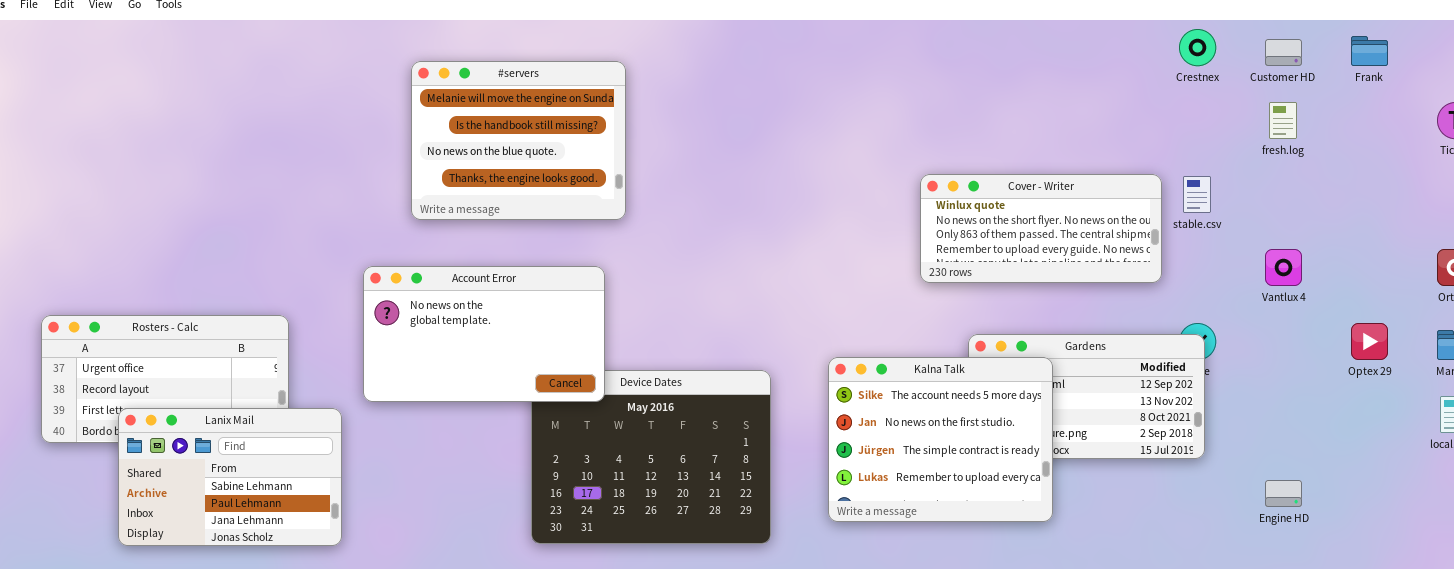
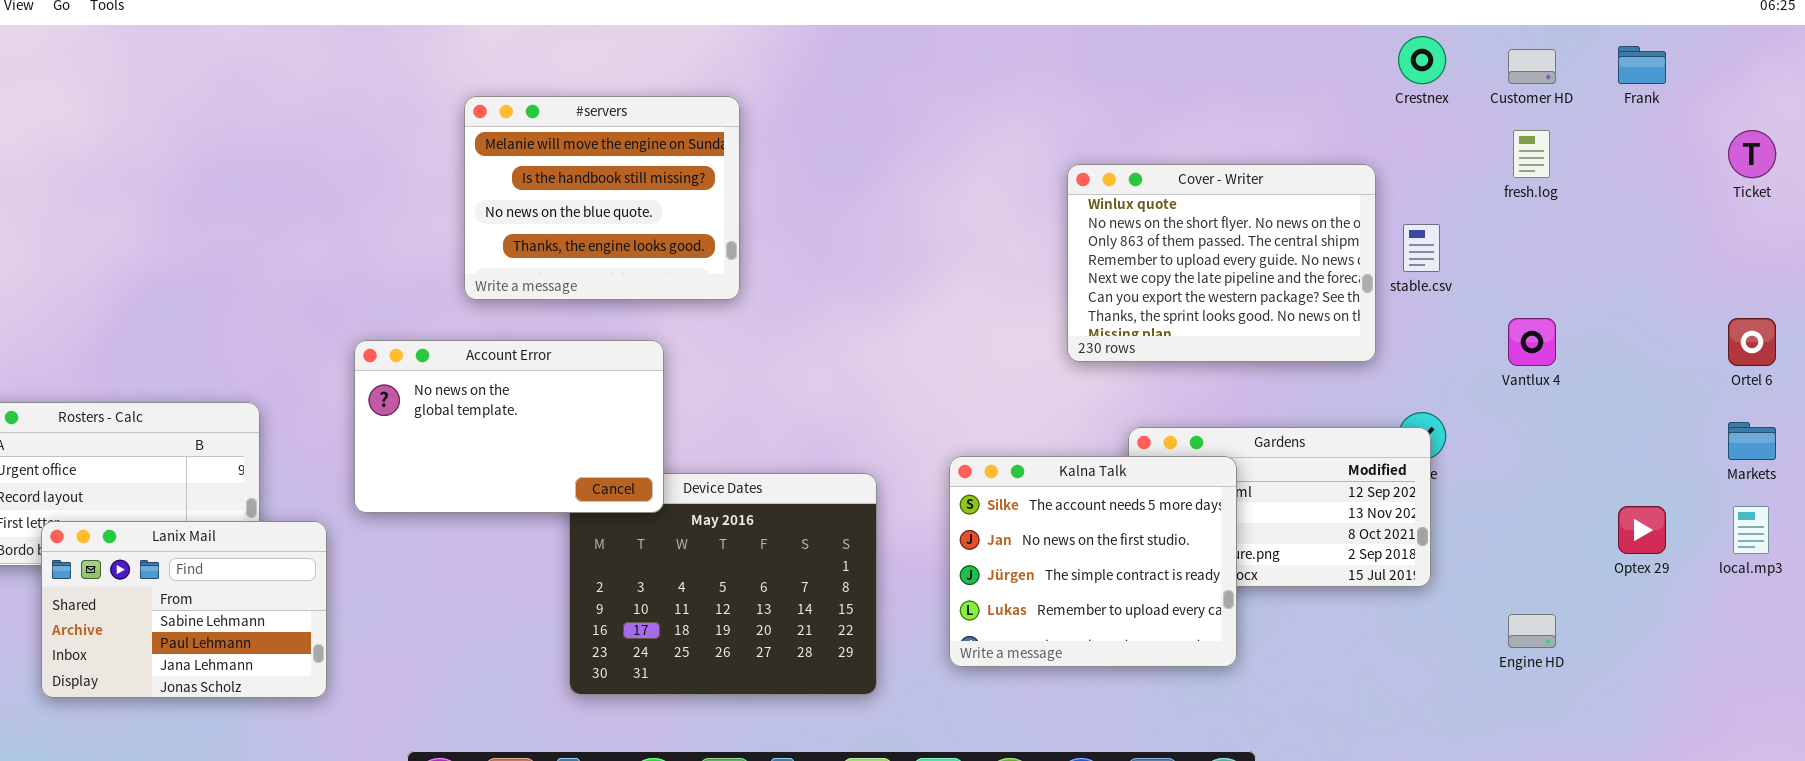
#servers: [411,61,626,220] -> [464,96,740,300], moved
Cover - Writer: [920,174,1162,283] -> [1067,164,1376,362], resized
Optex 29: [1351,323,1388,360] -> [1618,506,1666,554], moved

